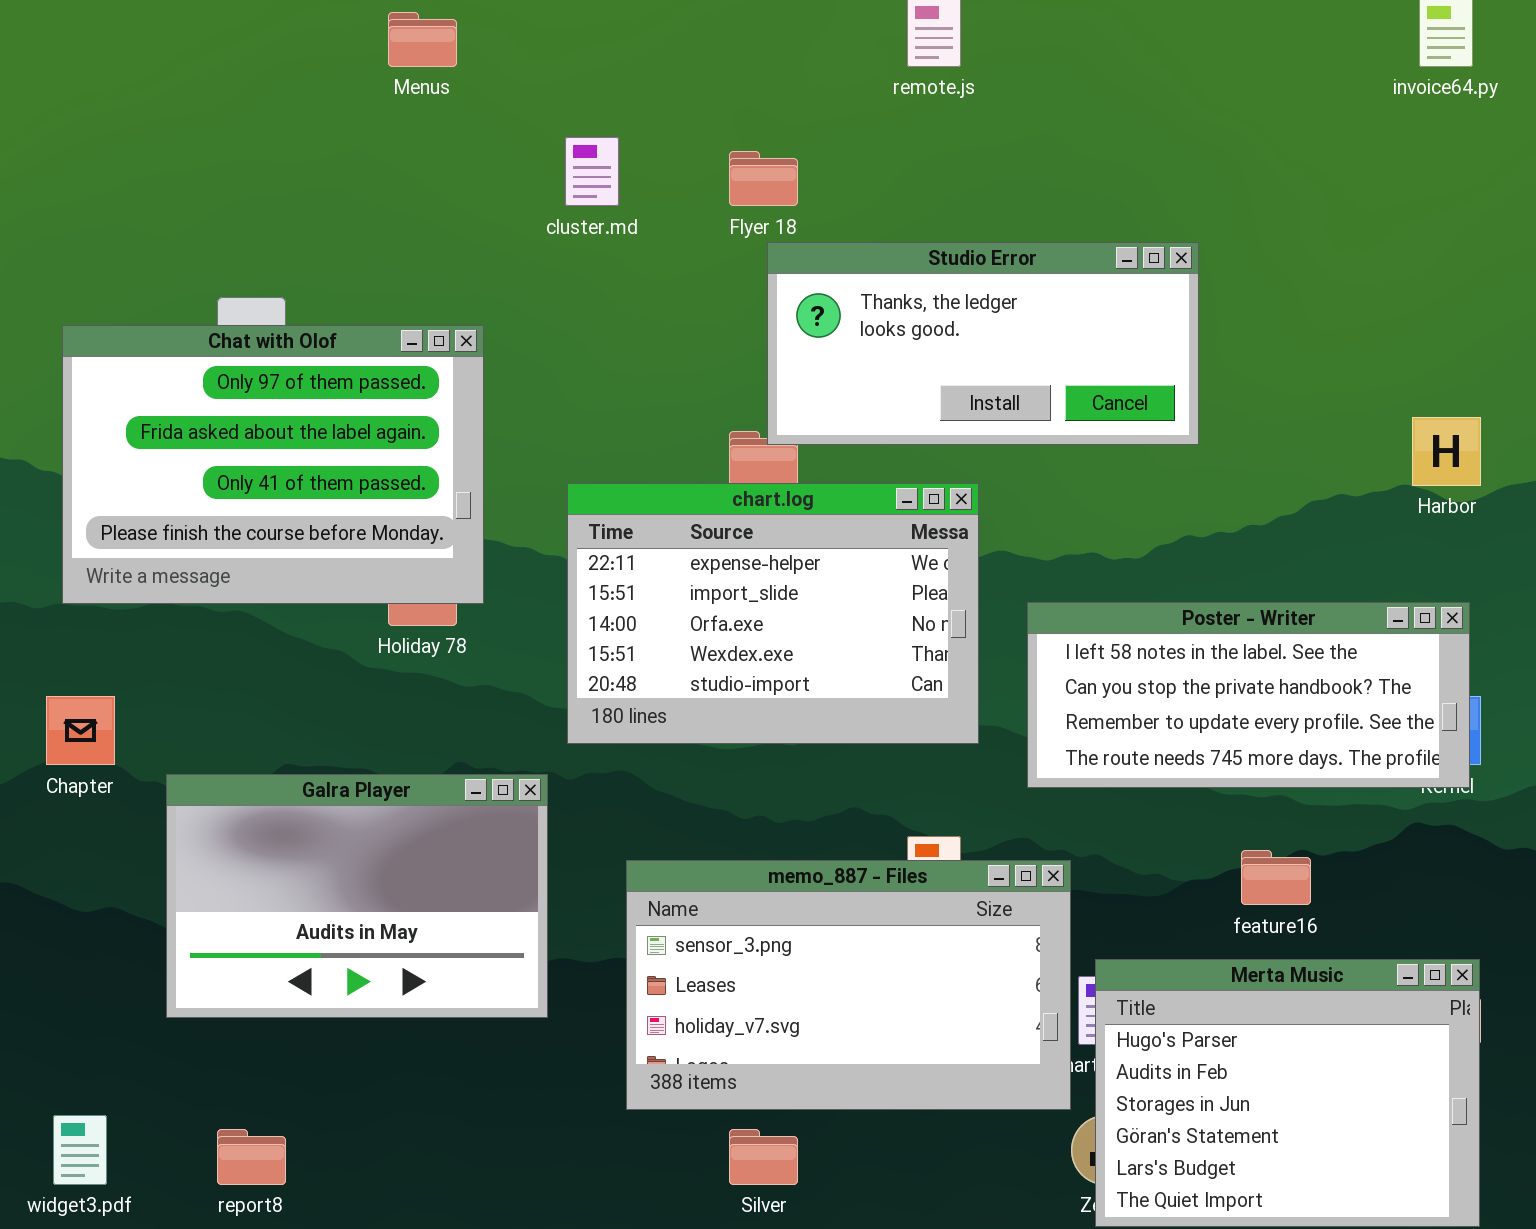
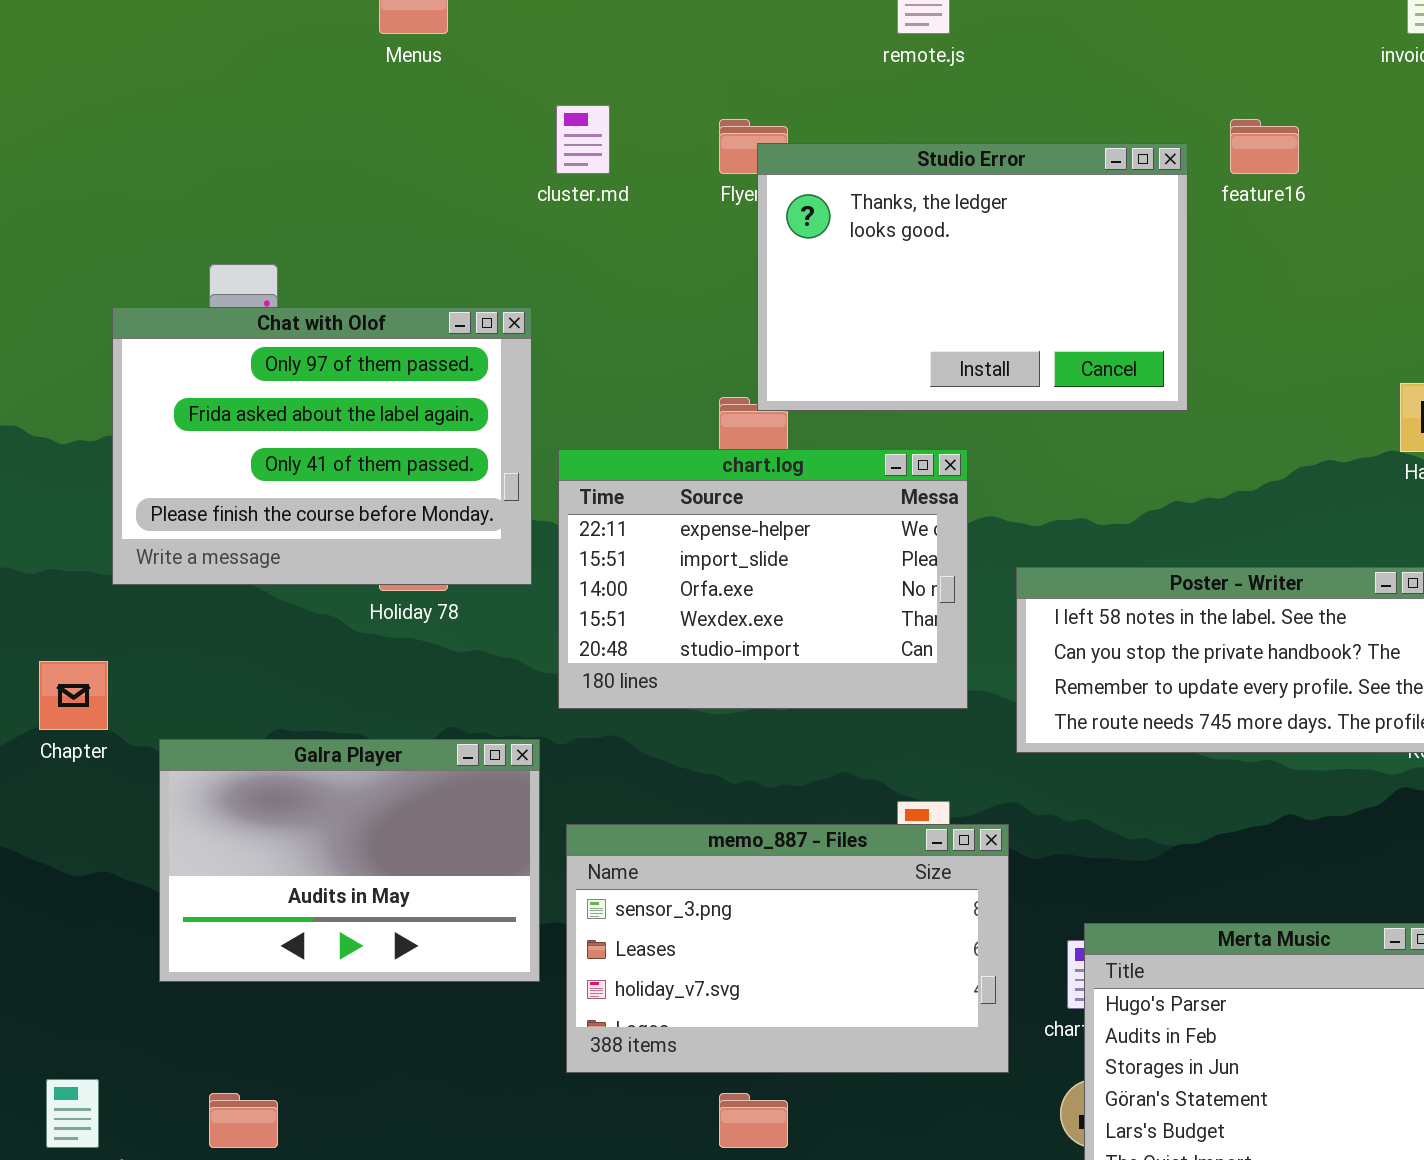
Studio Error: [767,242,1199,445] -> [757,143,1188,411], resized
Chat with Olof: [62,325,484,604] -> [112,307,532,585], moved
feature16: [1241,850,1311,905] -> [1230,119,1299,174], moved
memo_887 - Files: [626,860,1071,1110] -> [566,824,1009,1073], moved

